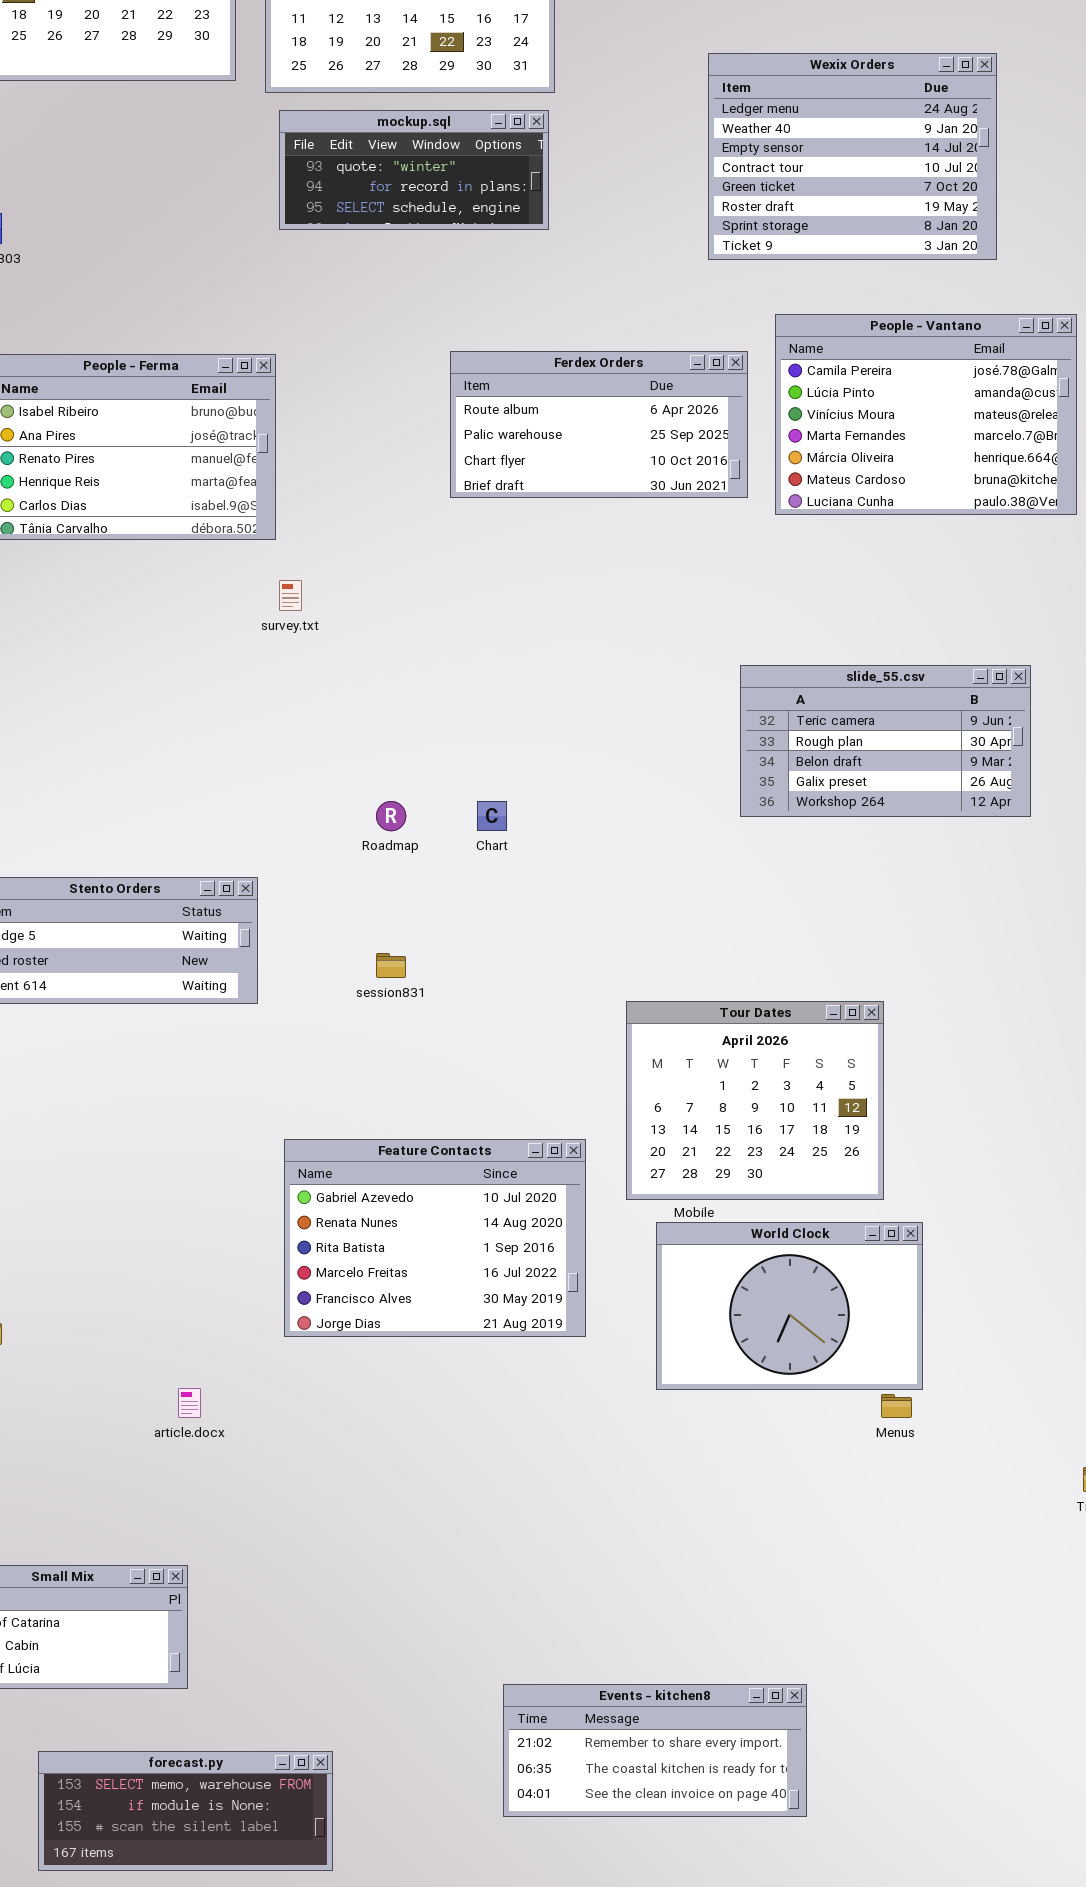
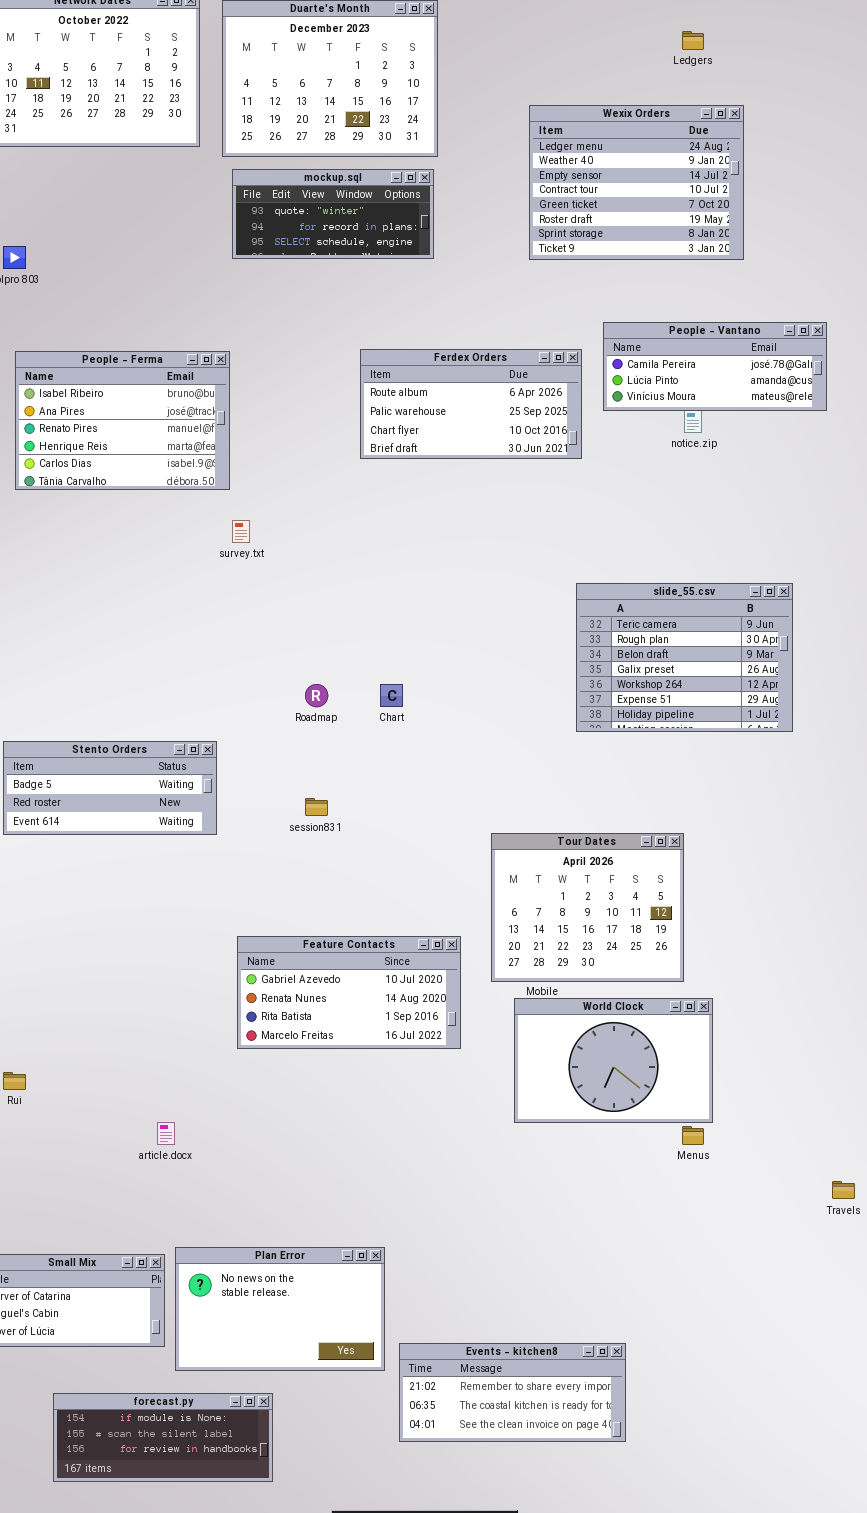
Wexix Orders: [708,53,997,260] -> [529,105,744,260], moved
People - Vantano: [775,314,1077,515] -> [603,322,827,411], resized
slide_55.csv: [740,665,1031,817] -> [576,583,793,732], resized
Feature Contacts: [284,1139,586,1337] -> [237,936,461,1049], resized
Plan Error: none -> [175,1247,385,1371], opened
forecast.py: [38,1751,333,1871] -> [53,1393,273,1482], scrolled down 1 row

